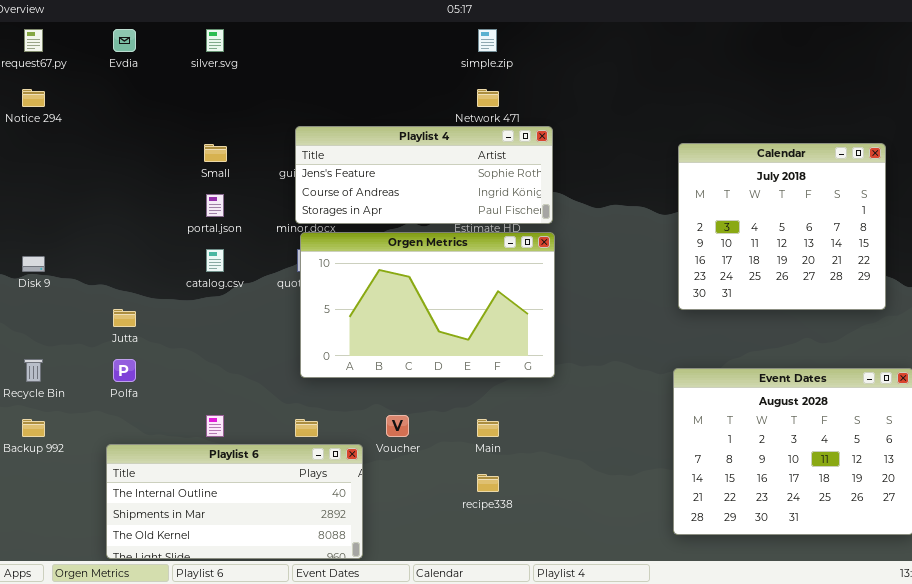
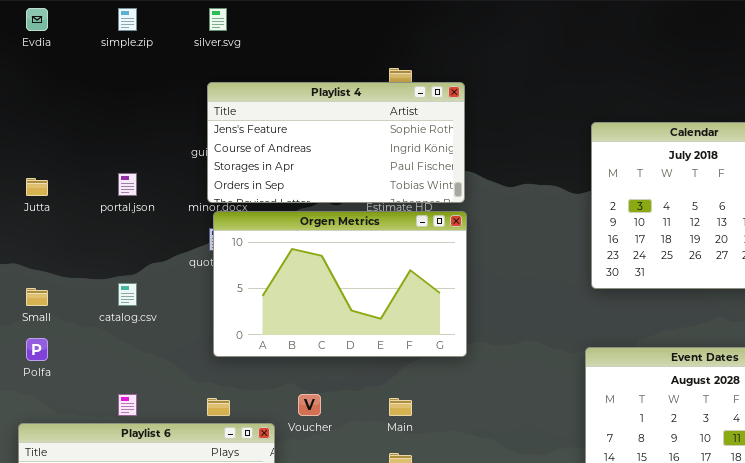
silver.svg: [206,29,224,52] -> [209,8,227,31], moved
simple.zip: [478,29,497,52] -> [118,8,137,31], moved
Playlist 4: [295,126,553,224] -> [207,82,465,203], resized
Small: [204,144,227,162] -> [26,288,48,306], moved
catalog.csv: [206,249,224,272] -> [118,283,137,306], moved
Jutta: [113,309,136,327] -> [26,178,48,196], moved

